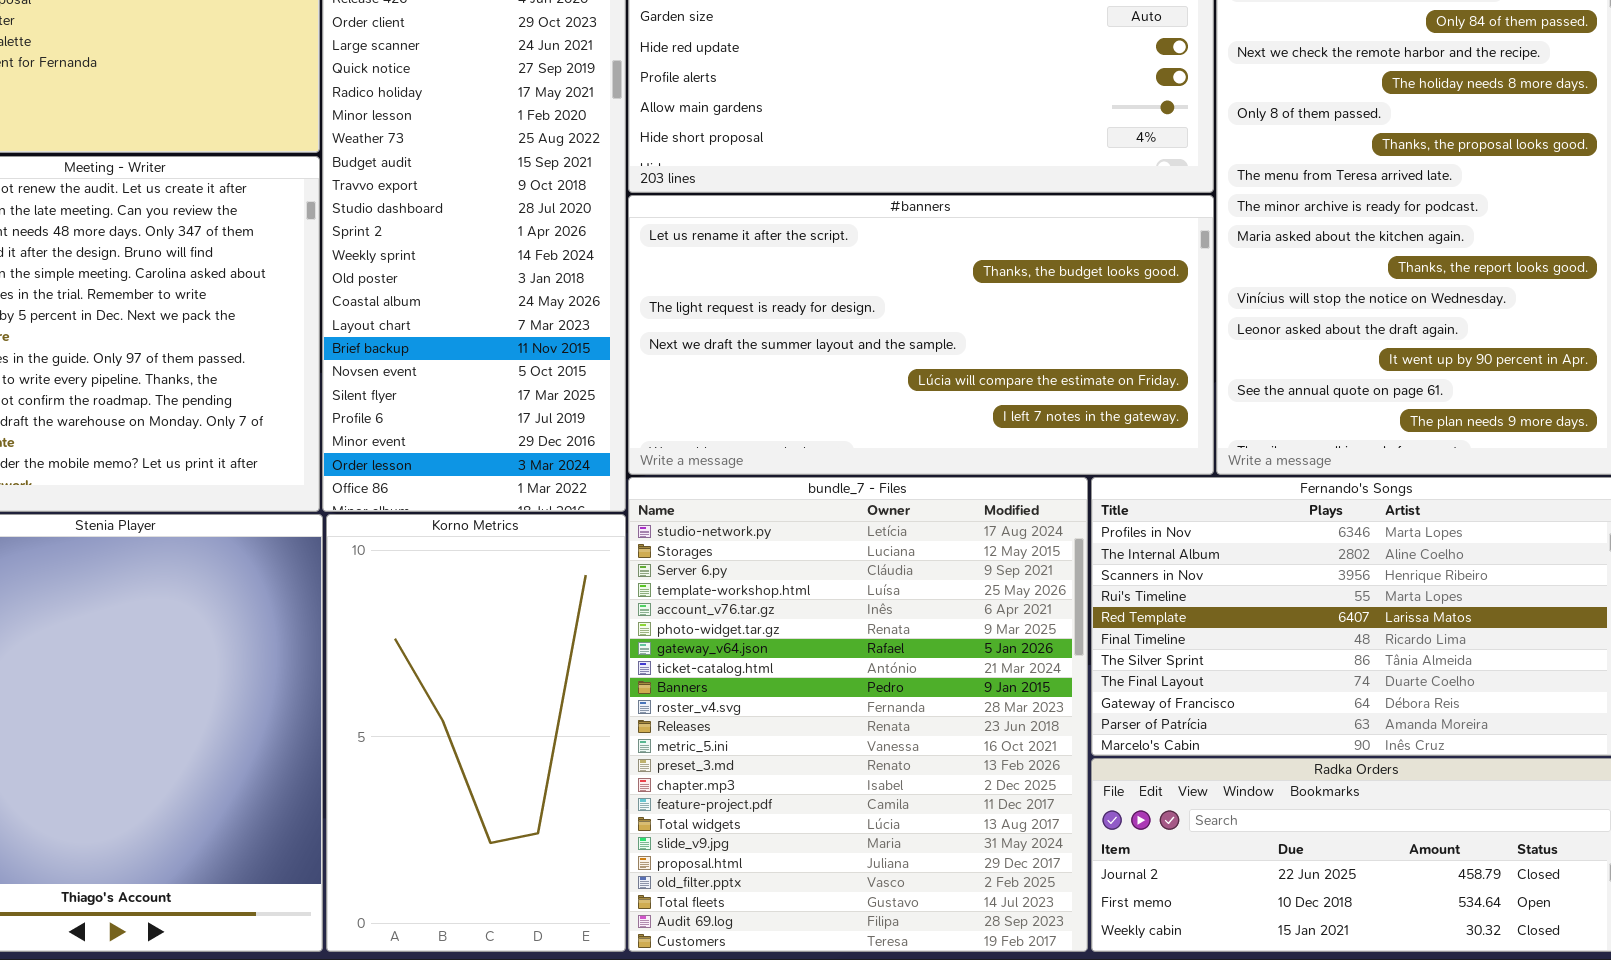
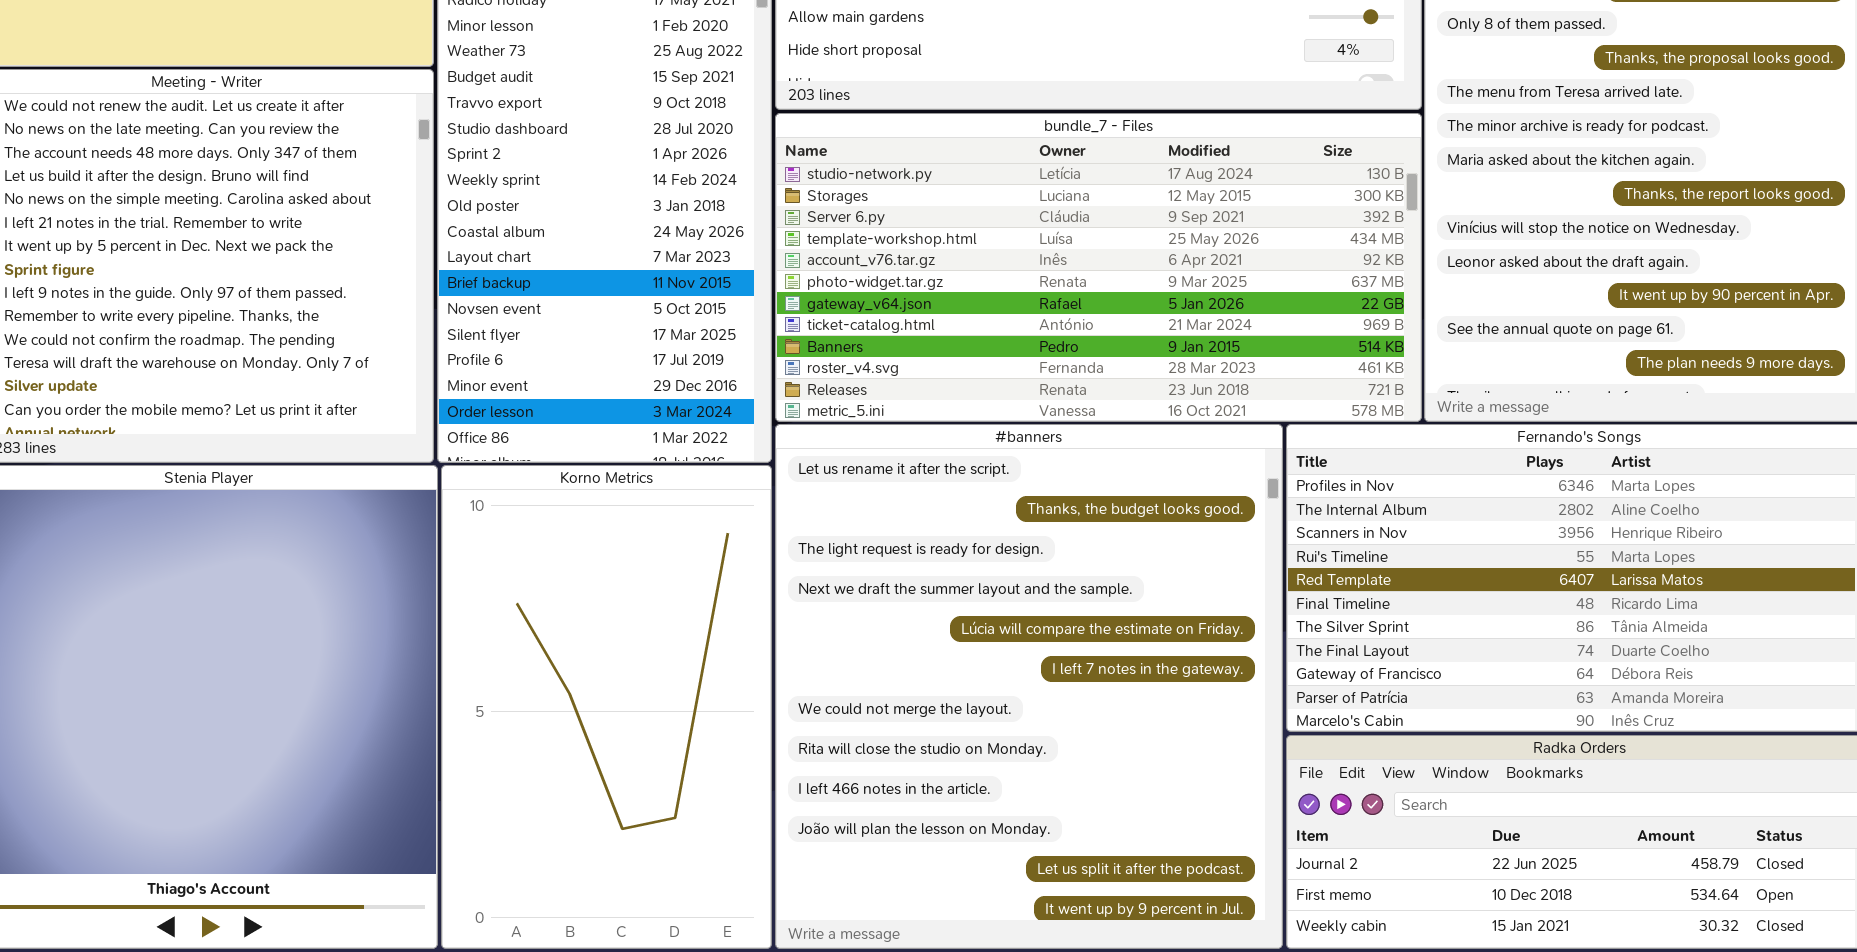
#banners: [628,195,1214,475] -> [775,424,1283,949], moved, resized
bundle_7 - Files: [628,477,1088,952] -> [775,113,1422,422], moved, resized

